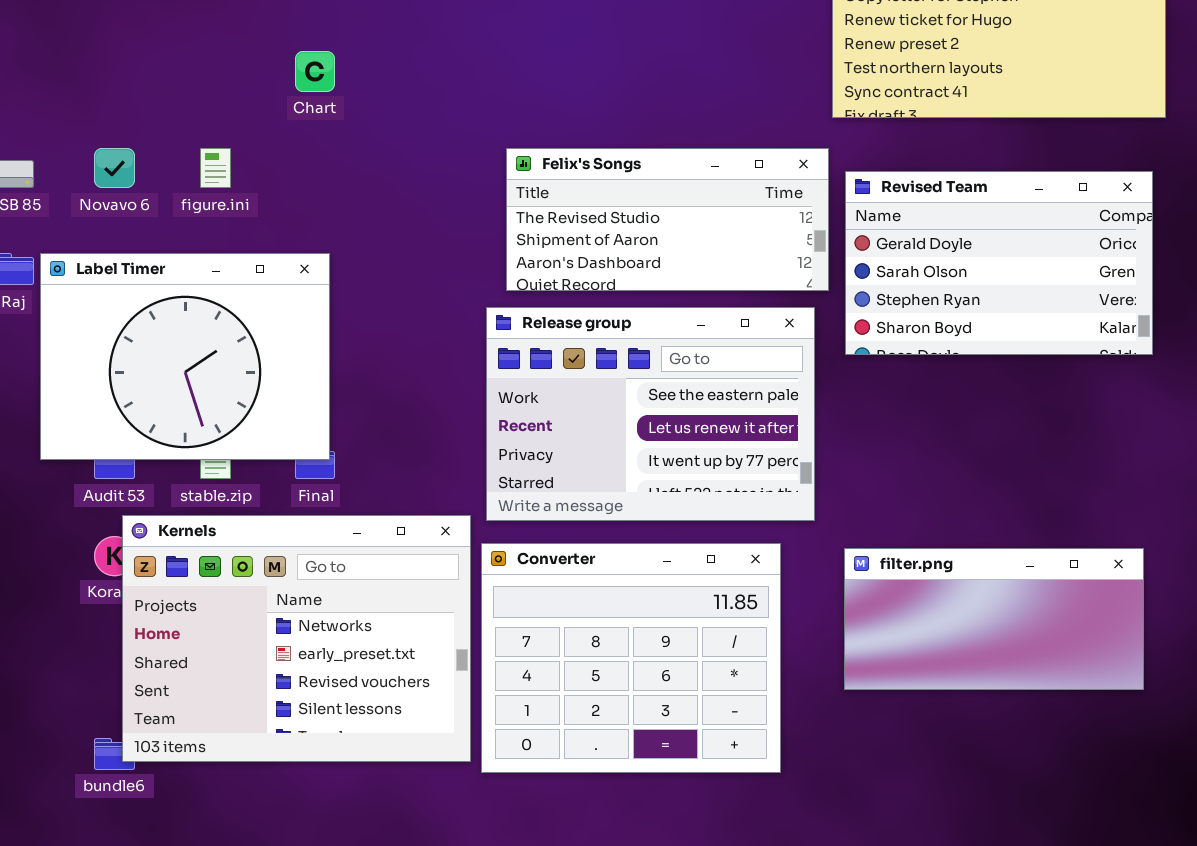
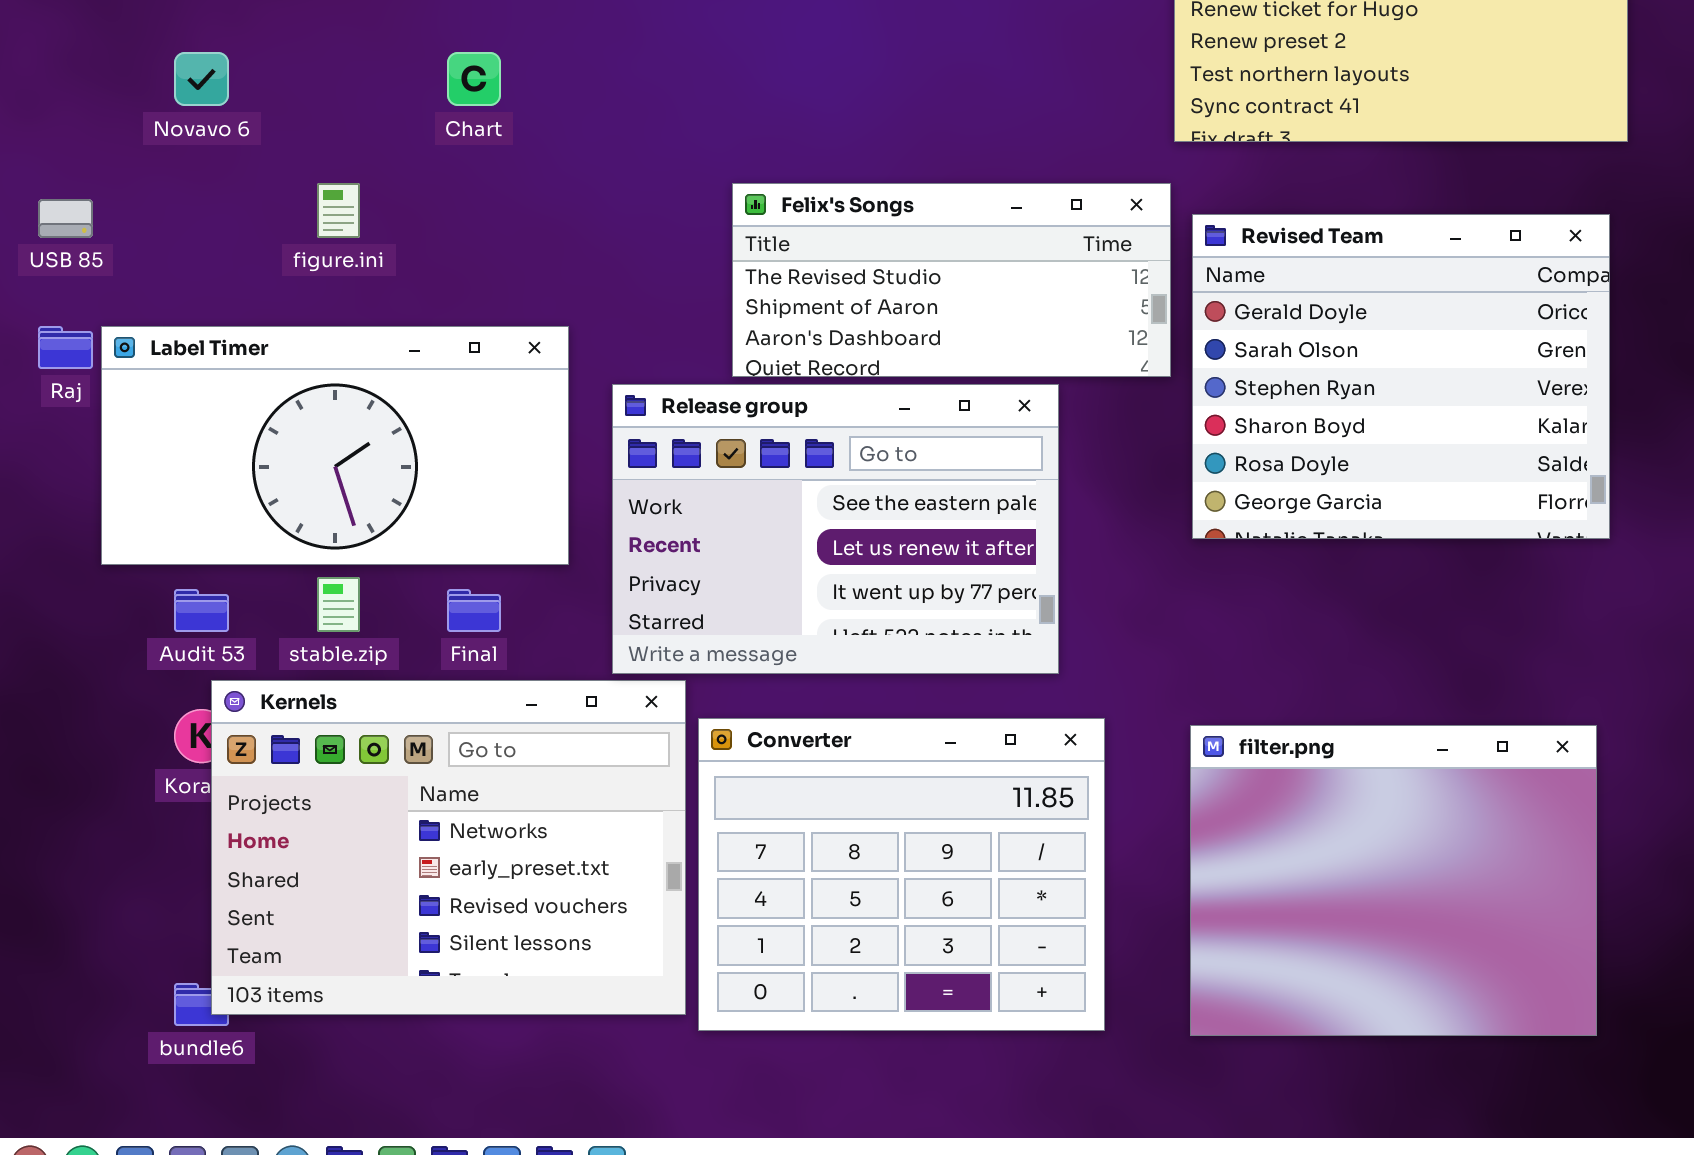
Novavo 6: [94,148,135,188] -> [174,52,229,106], moved
Revised Team: [845,171,1153,355] -> [1192,214,1610,539], resized
Label Timer: [40,253,330,460] -> [101,326,569,565], resized
Release group: [486,307,815,521] -> [612,384,1059,674], moved
filter.png: [844,548,1144,690] -> [1190,725,1597,1036], resized

